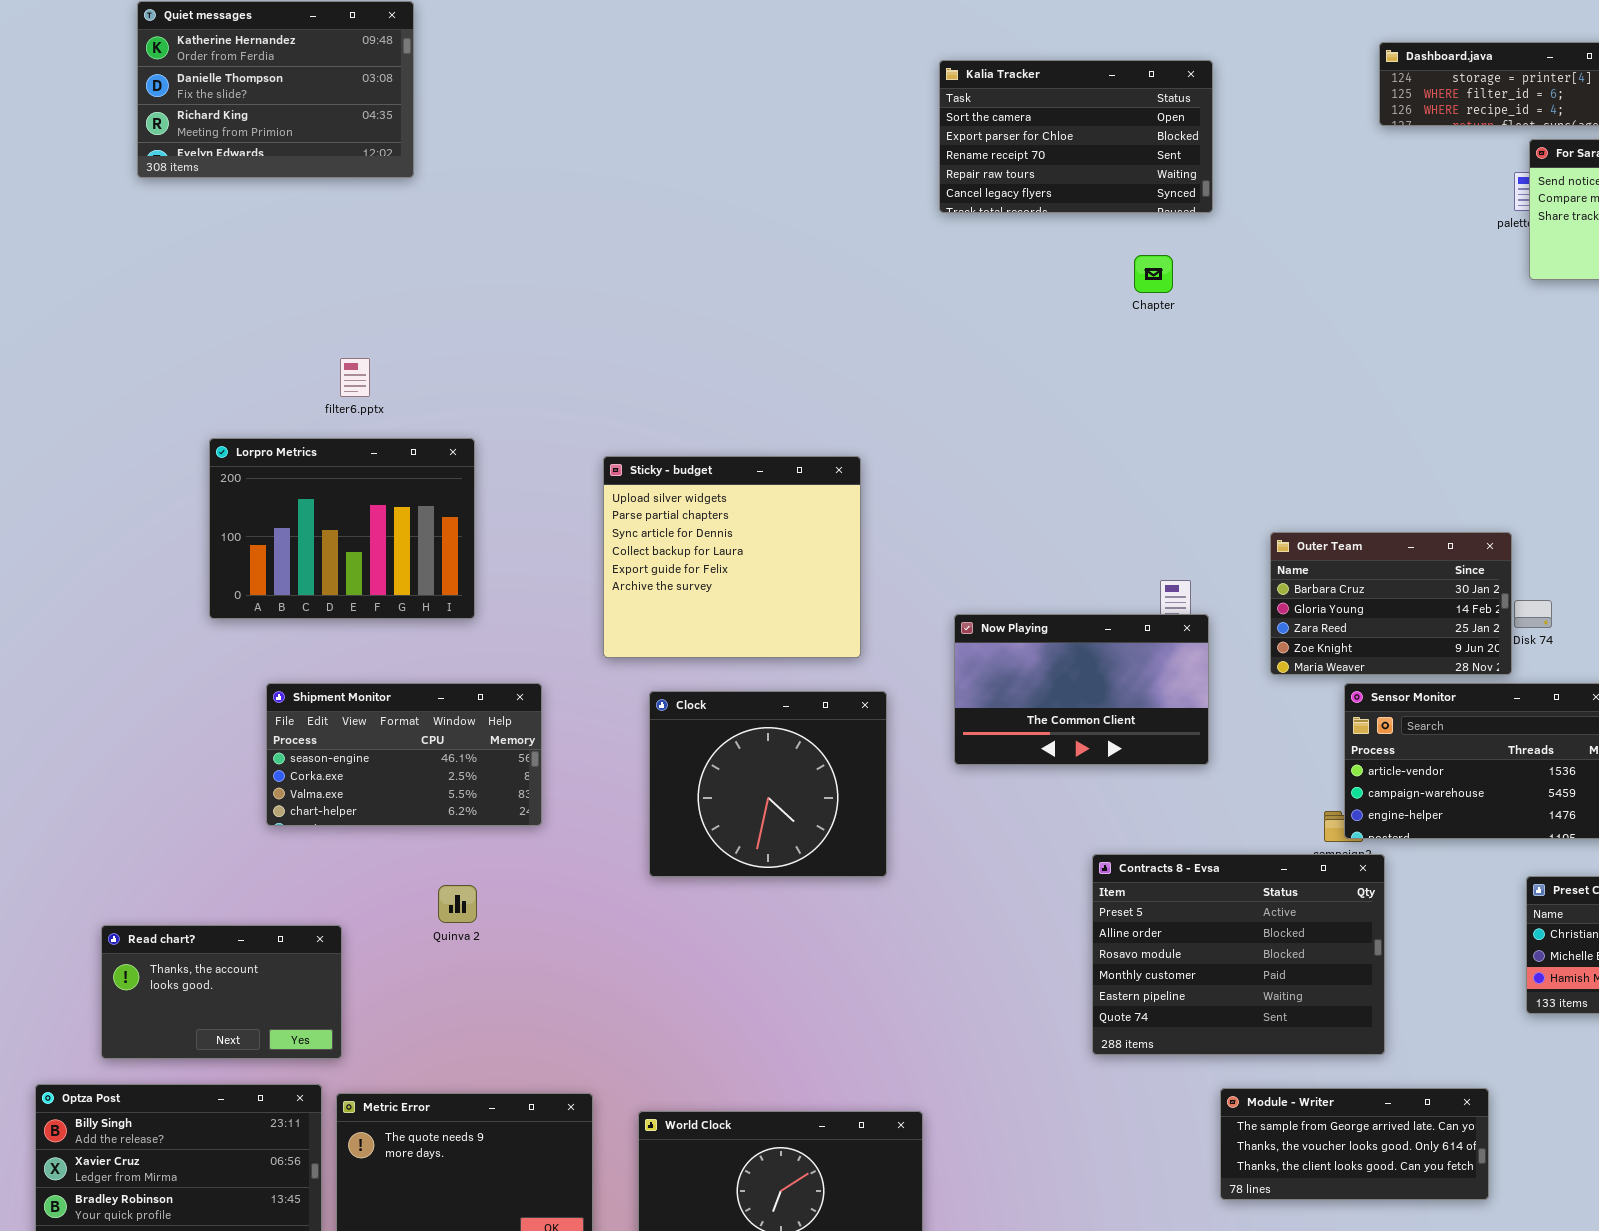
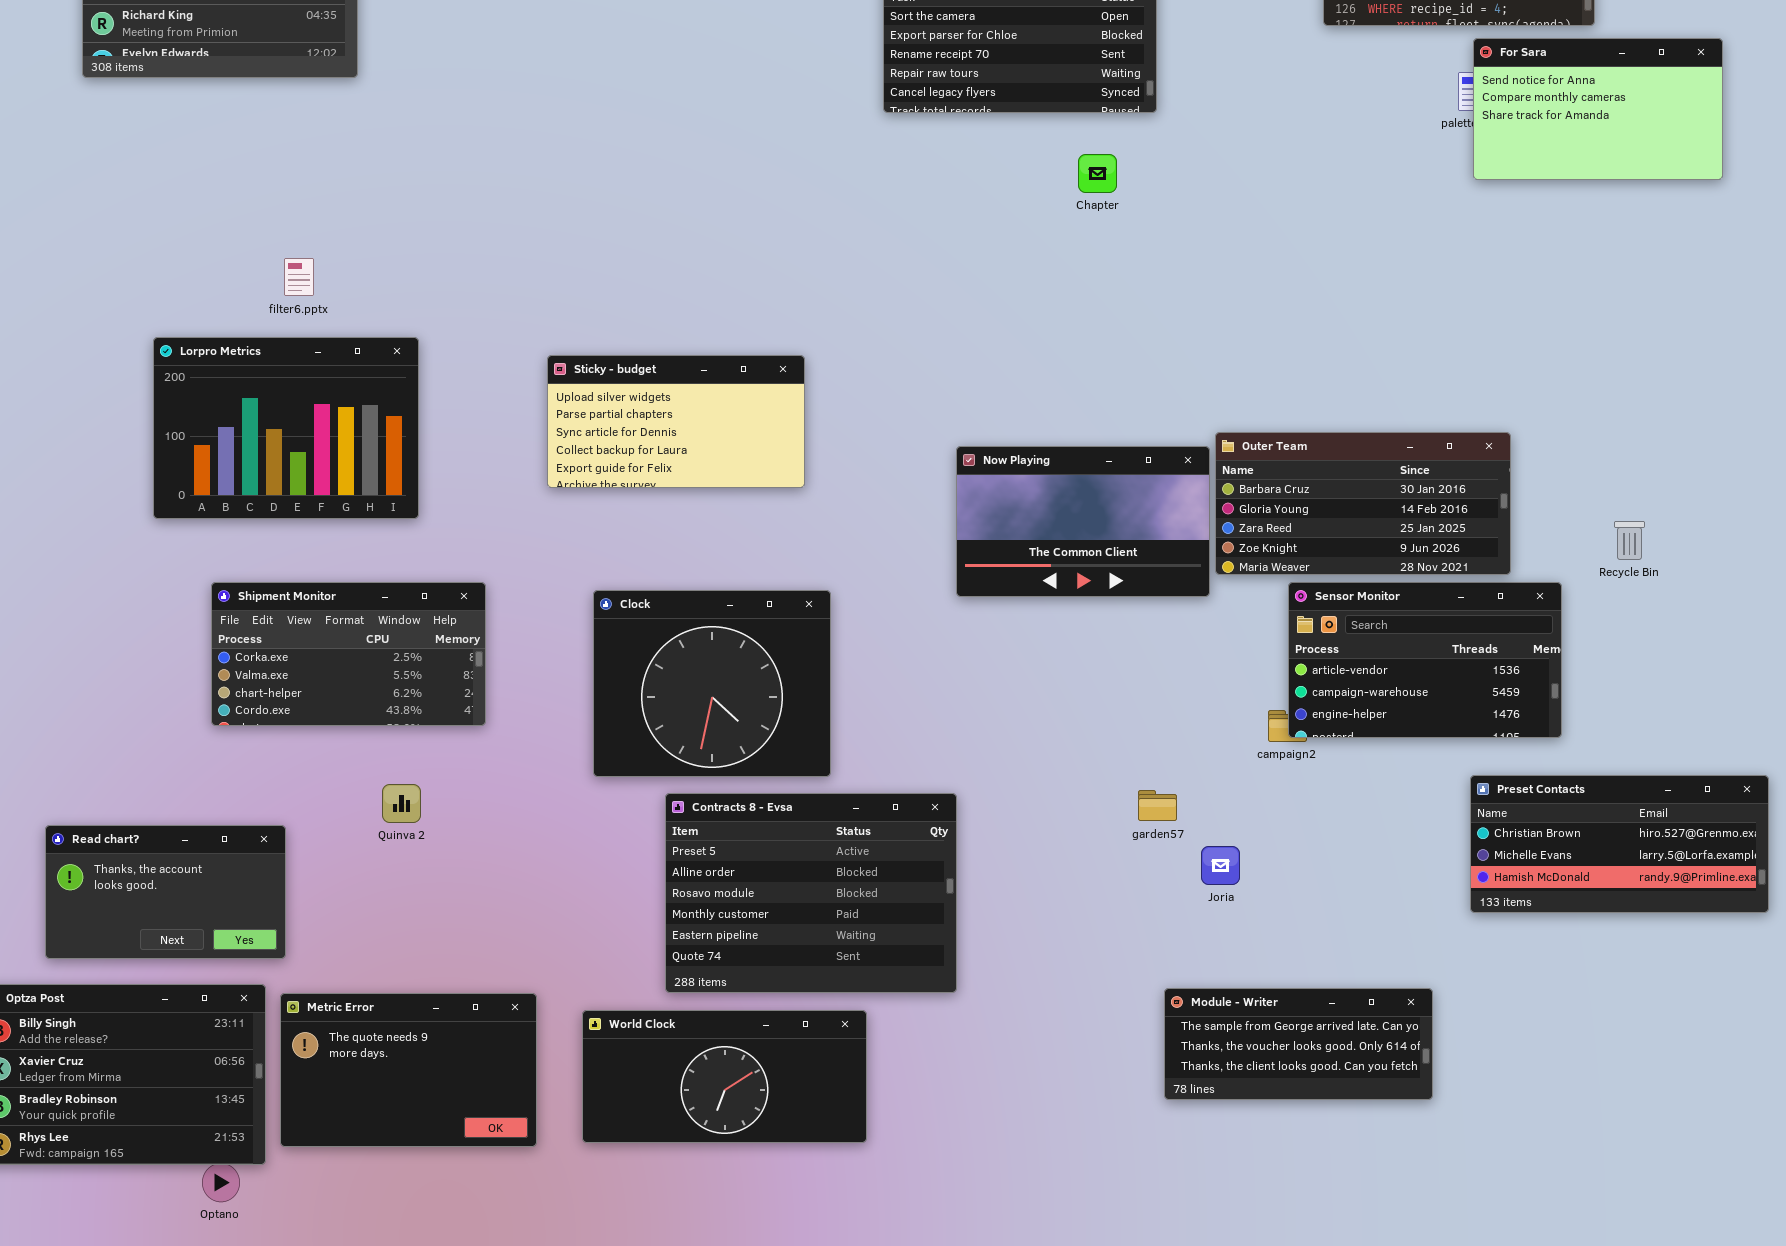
Sticky - budget: [603,456,861,658] -> [547,355,805,488], resized
Outer Team: [1270,532,1512,675] -> [1215,432,1511,575], resized
Now Playing: [954,614,1209,765] -> [956,446,1210,597], moved
Shipment Monitor: [266,683,542,826] -> [211,582,486,726], scrolled down 1 row
Contracts 8 - Evsa: [1092,854,1385,1055] -> [665,793,957,993], moved

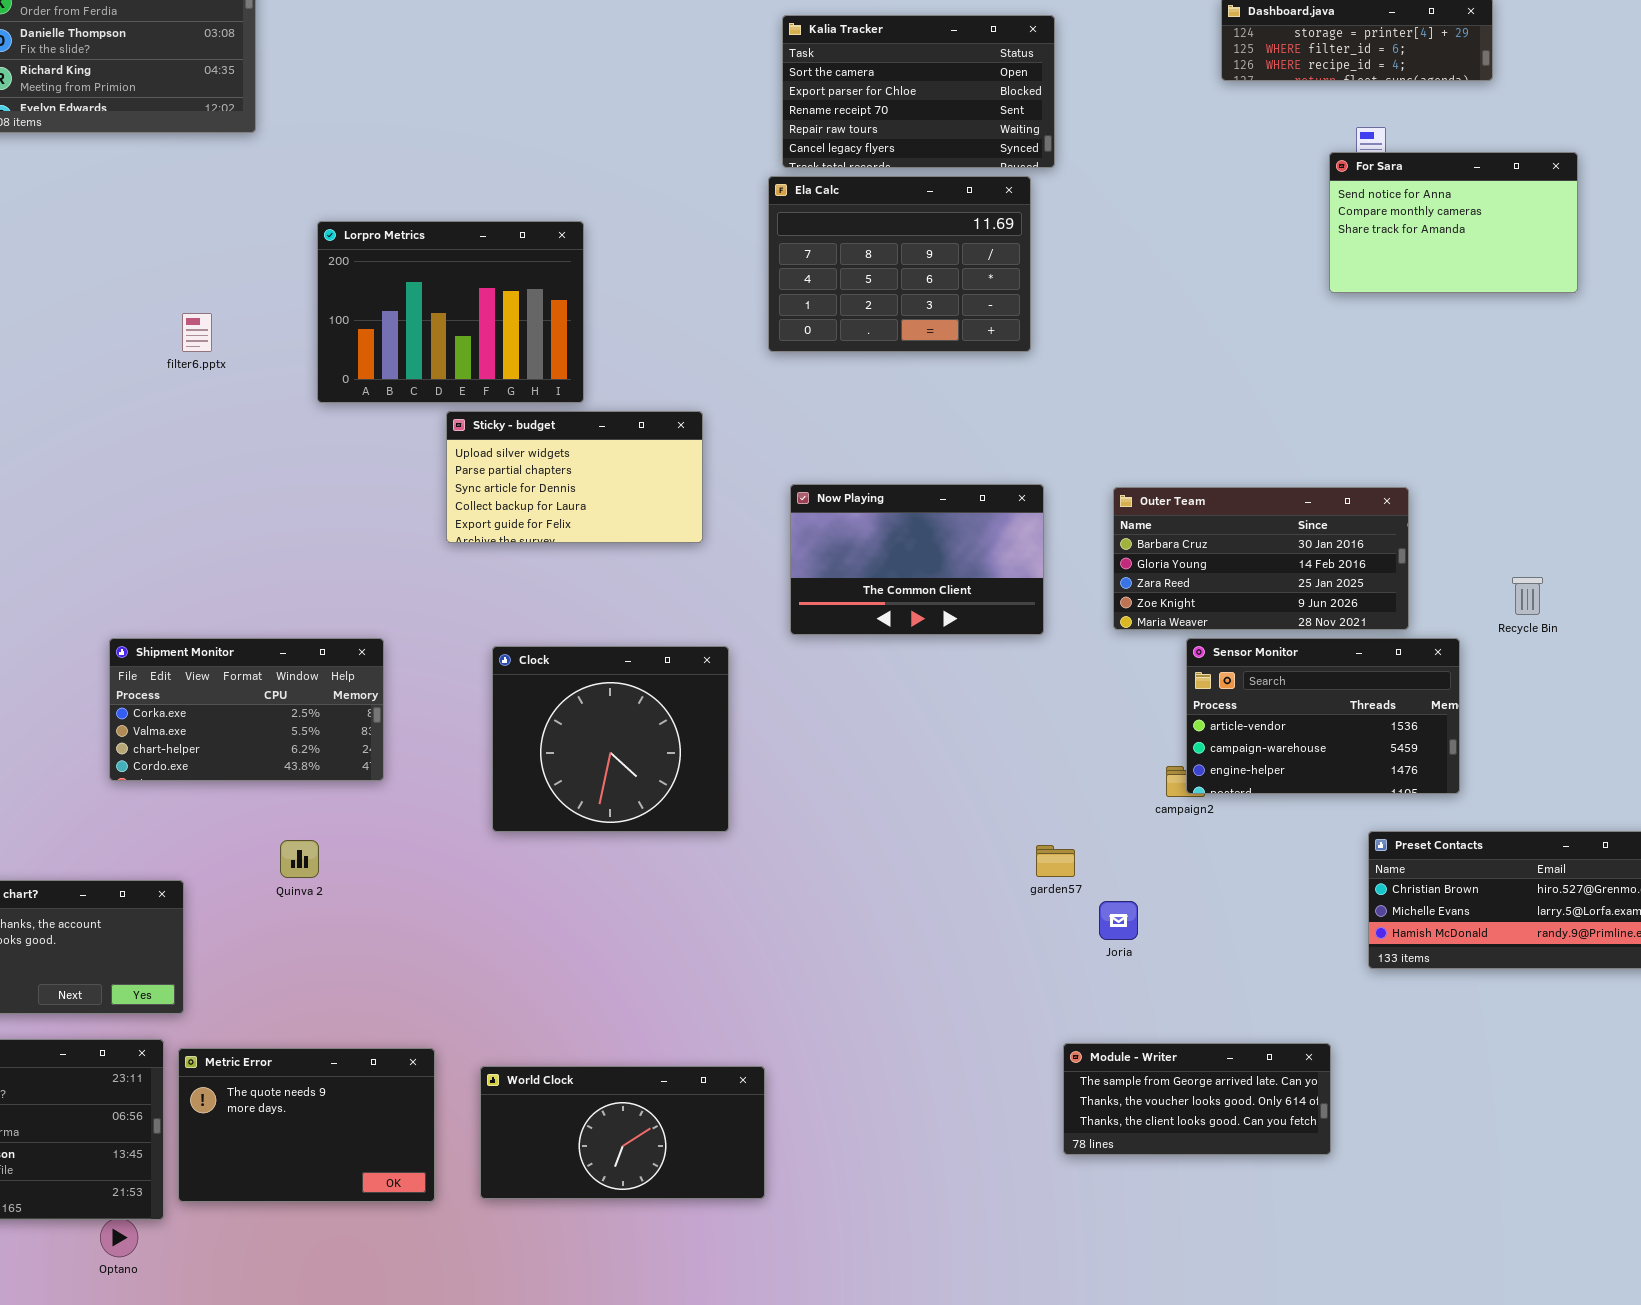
For Sara: [1473,38,1723,180] -> [1329,152,1578,293], moved
Ela Calc: none -> [768,176,1031,352], opened
Lorpro Metrics: [153,337,419,519] -> [317,221,584,403], moved
Now Playing: [956,446,1210,597] -> [790,484,1044,635], moved
Contracts 8 - Evsa: [665,793,957,993] -> none, closed

